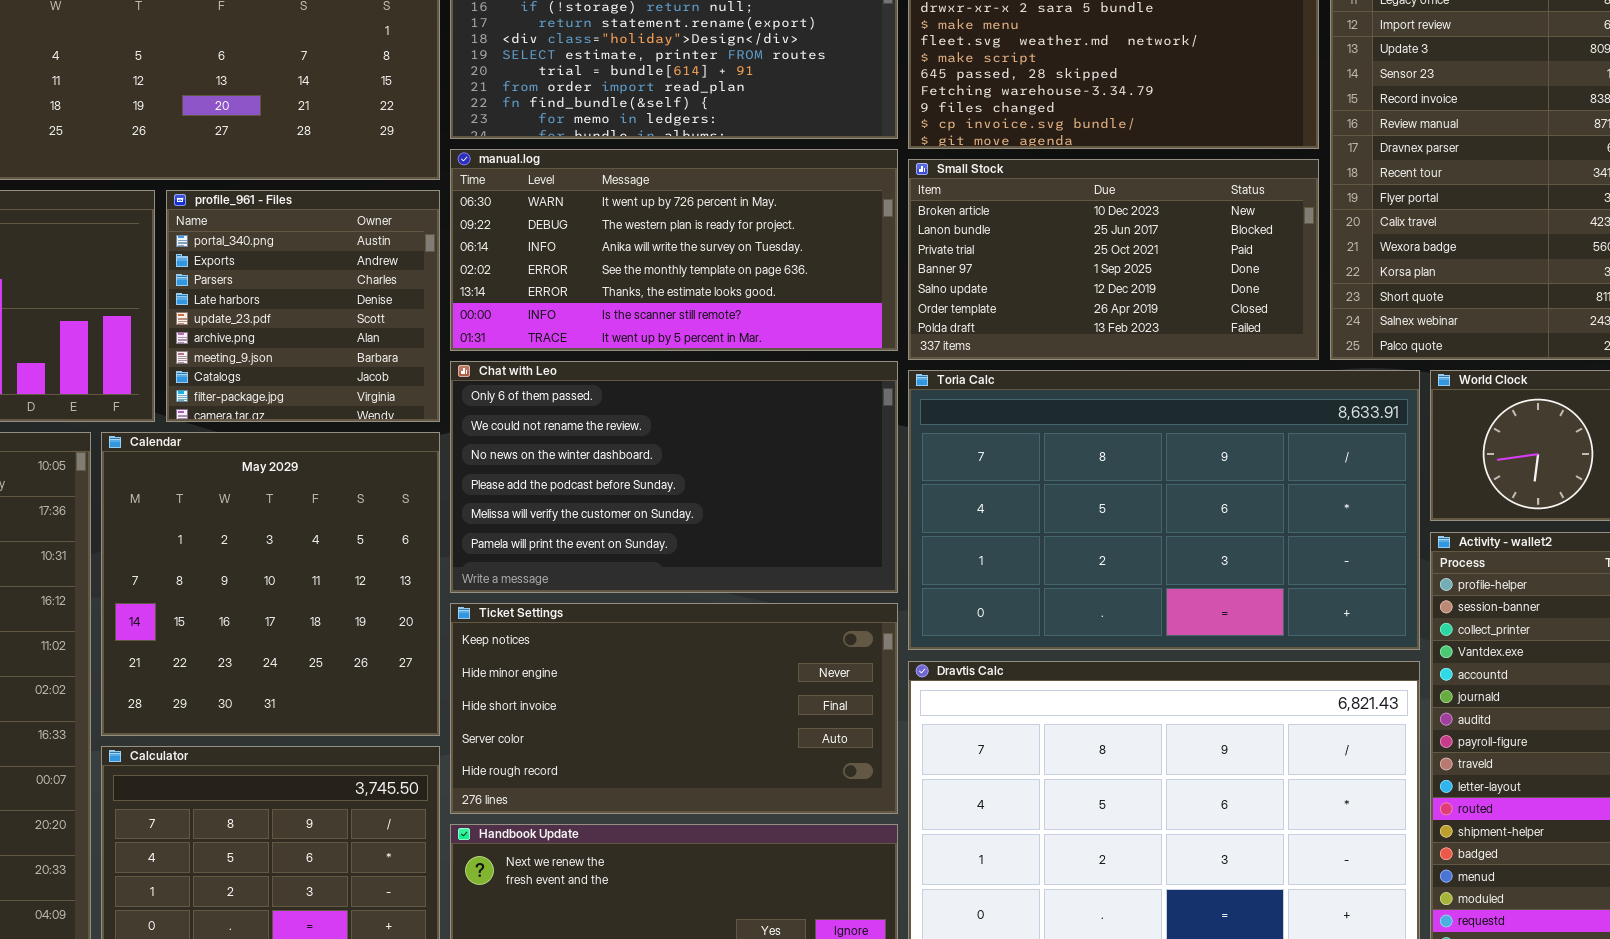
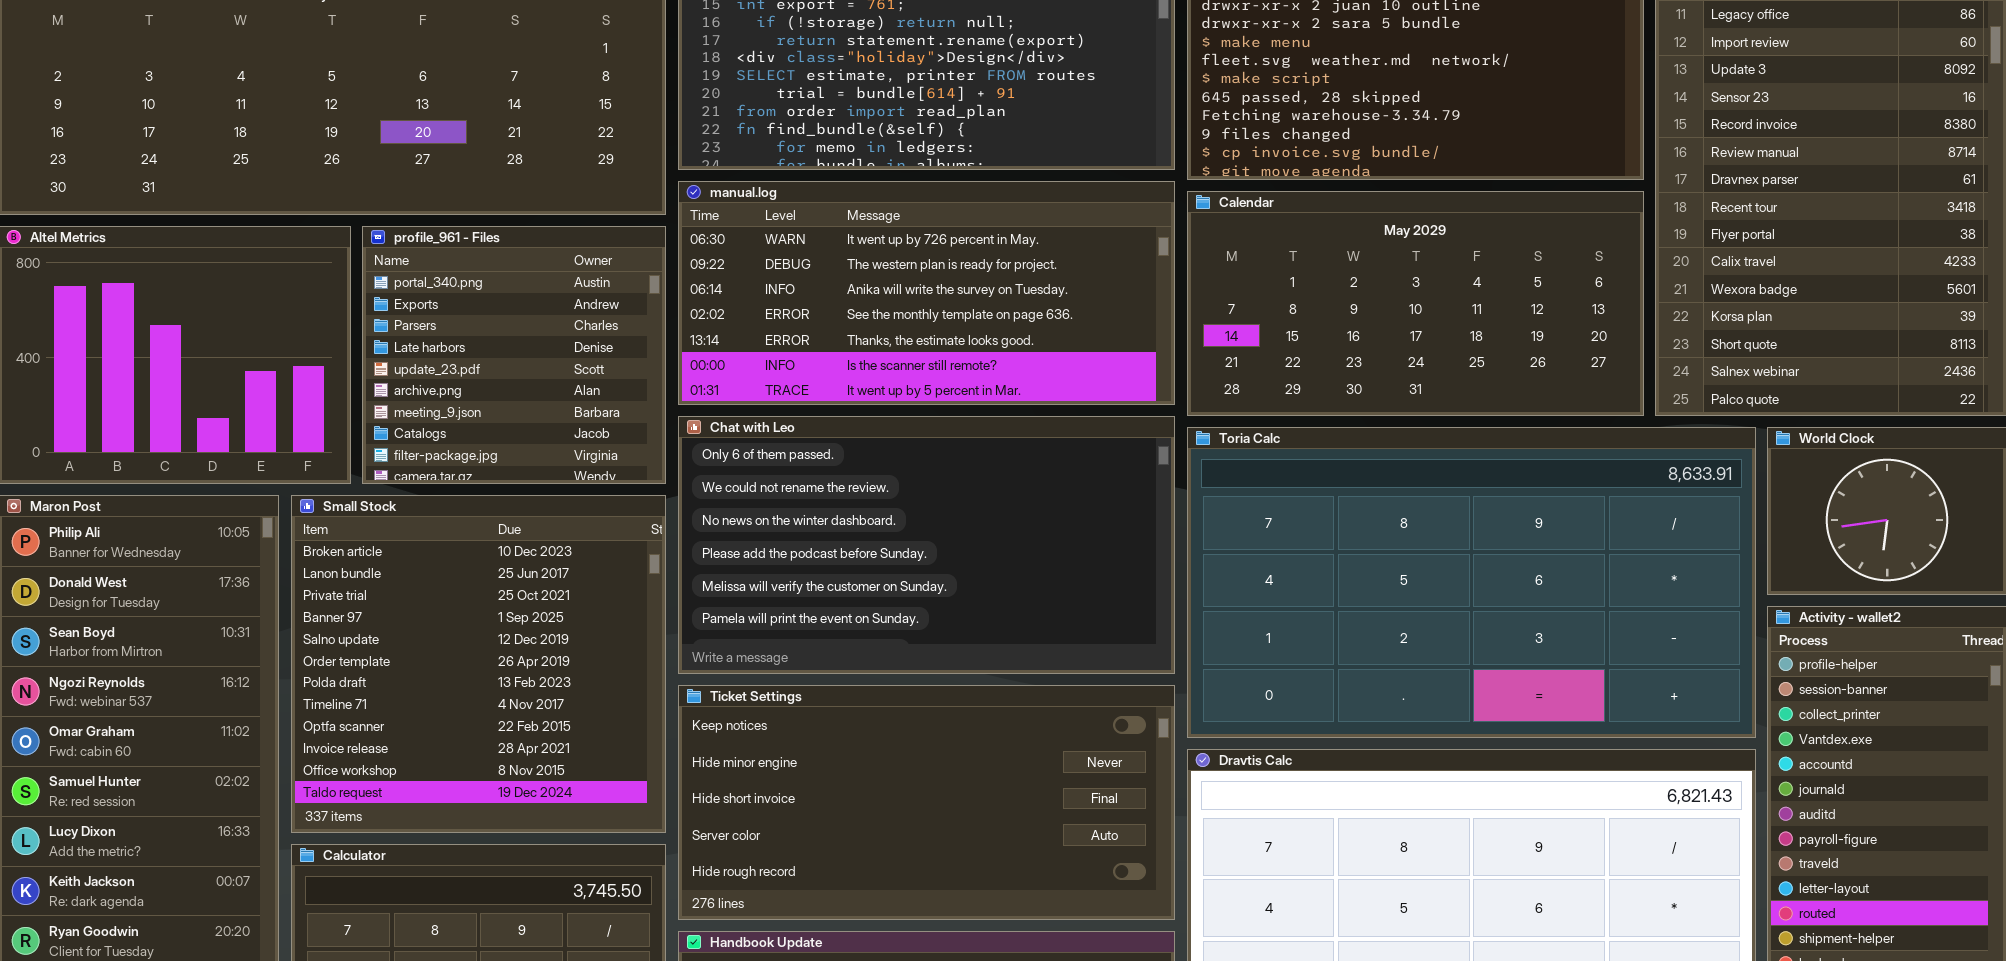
Small Stock: [908,159,1319,360] -> [291,495,666,833], moved, resized
Calendar: [101,432,440,736] -> [1187,191,1644,416], moved, resized

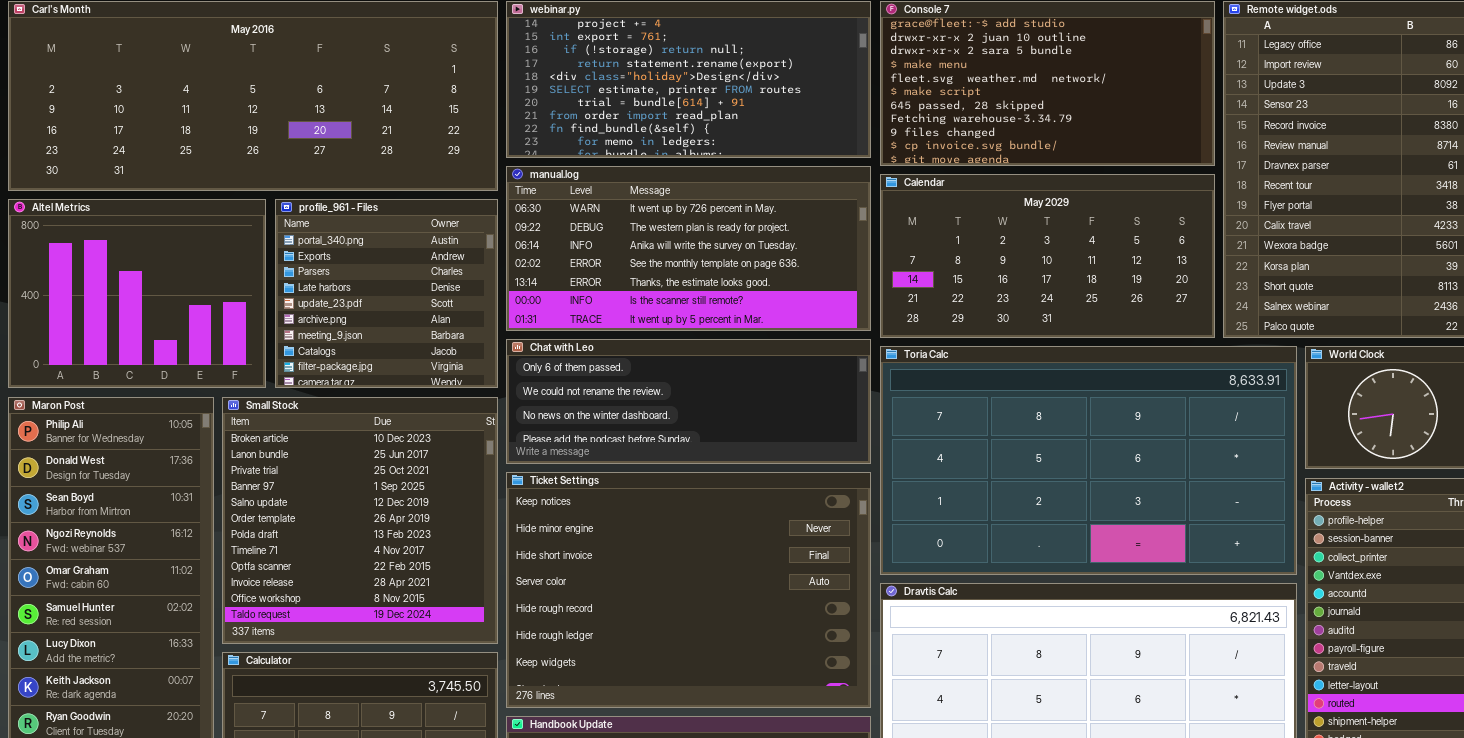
Chat with Leo: [678,416,1175,674] -> [506,339,871,464], resized
Ticket Settings: [678,685,1175,920] -> [506,472,871,708], resized

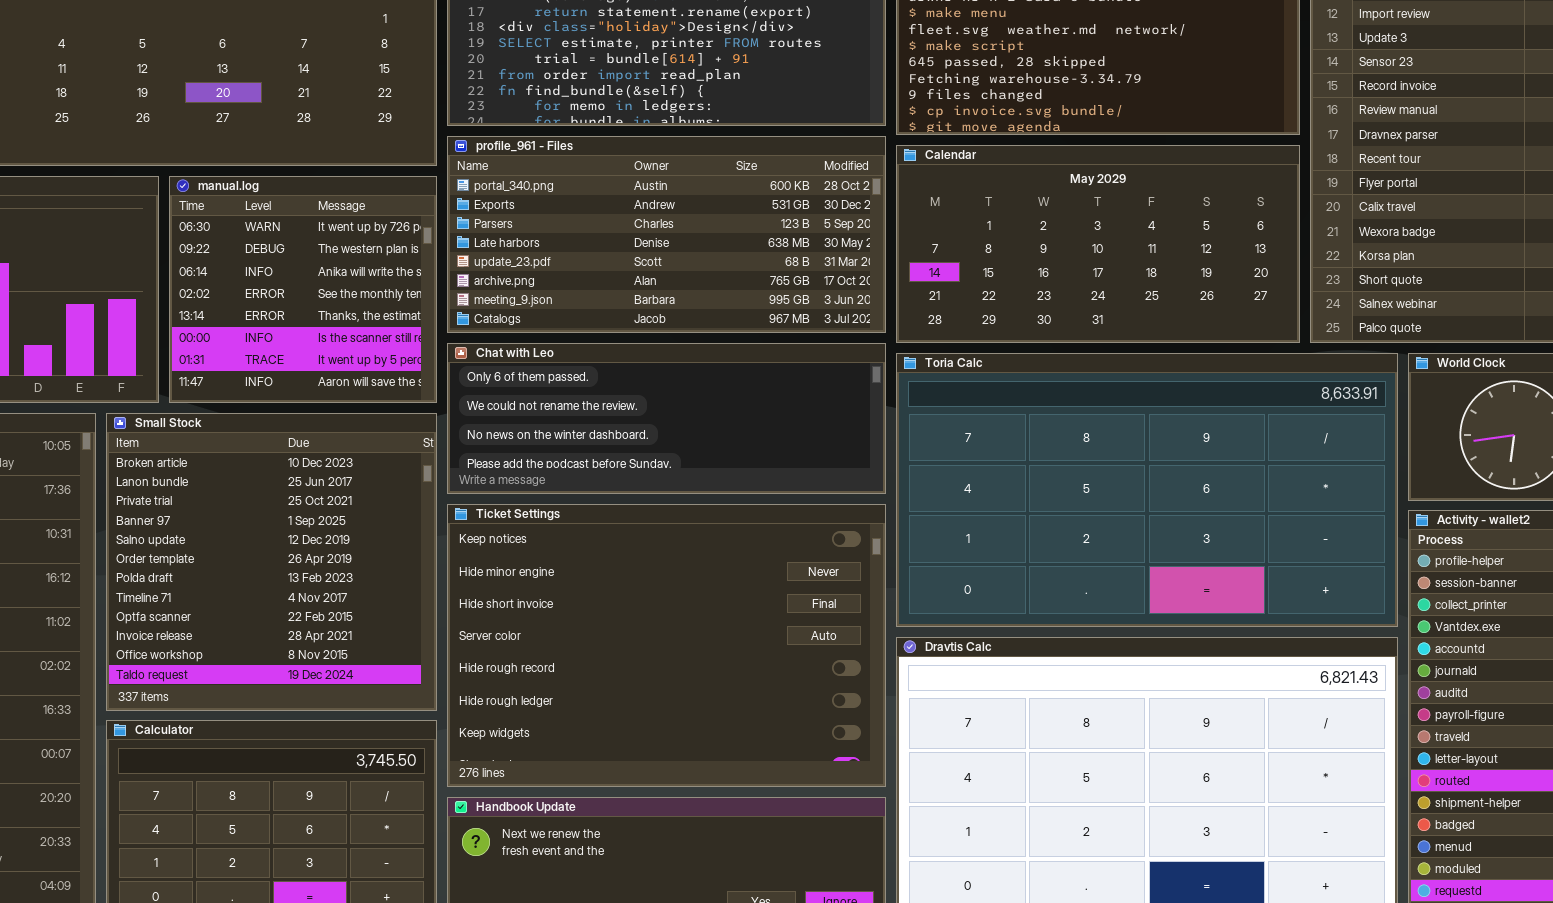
manual.log: [506,166,871,331] -> [169,176,437,403], moved, resized
profile_961 - Files: [275,199,498,388] -> [447,136,886,333], moved, resized

